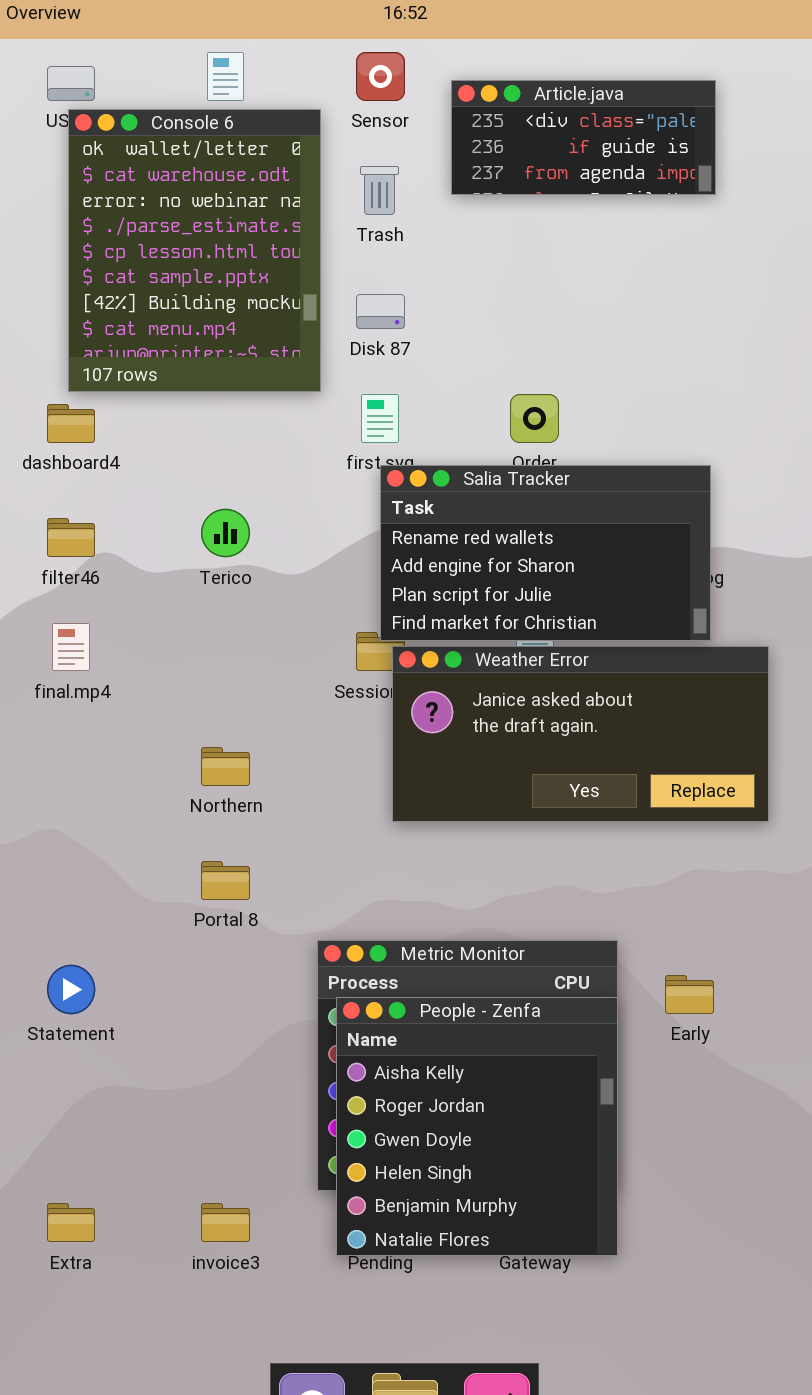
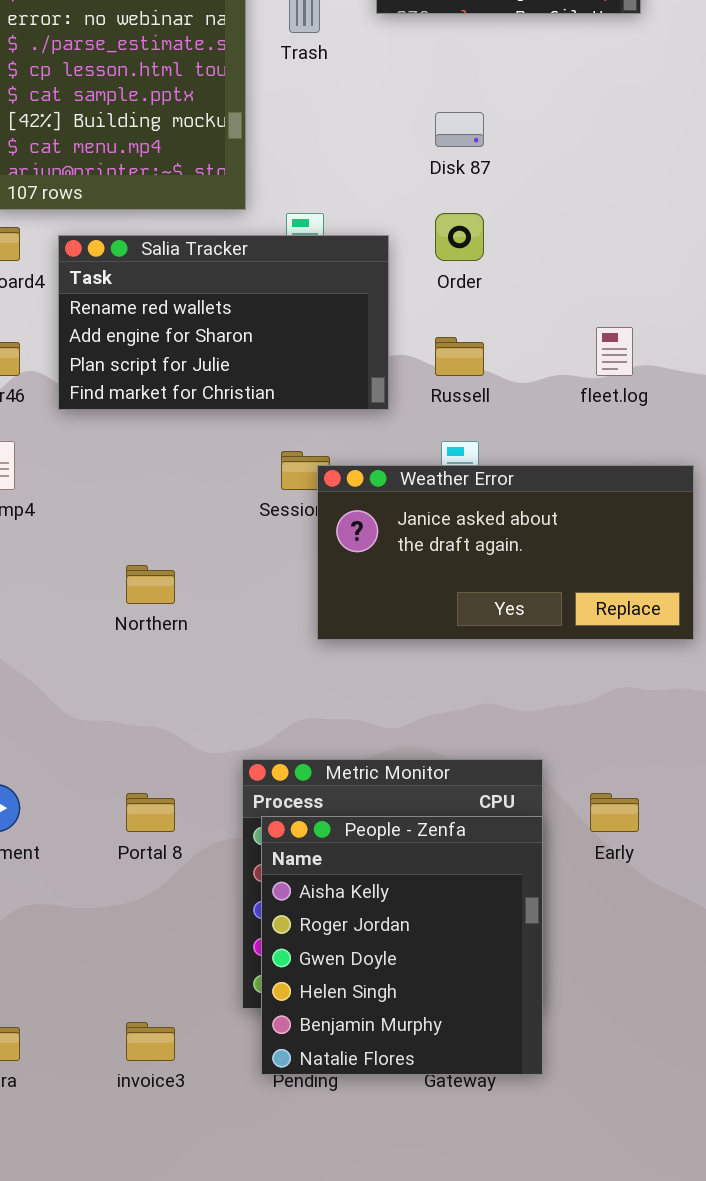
Disk 87: [356,294,405,329] -> [435,112,484,147], moved
Salia Tracker: [380,465,711,641] -> [58,235,389,410], moved
Portal 8: [201,861,250,900] -> [126,793,175,832], moved

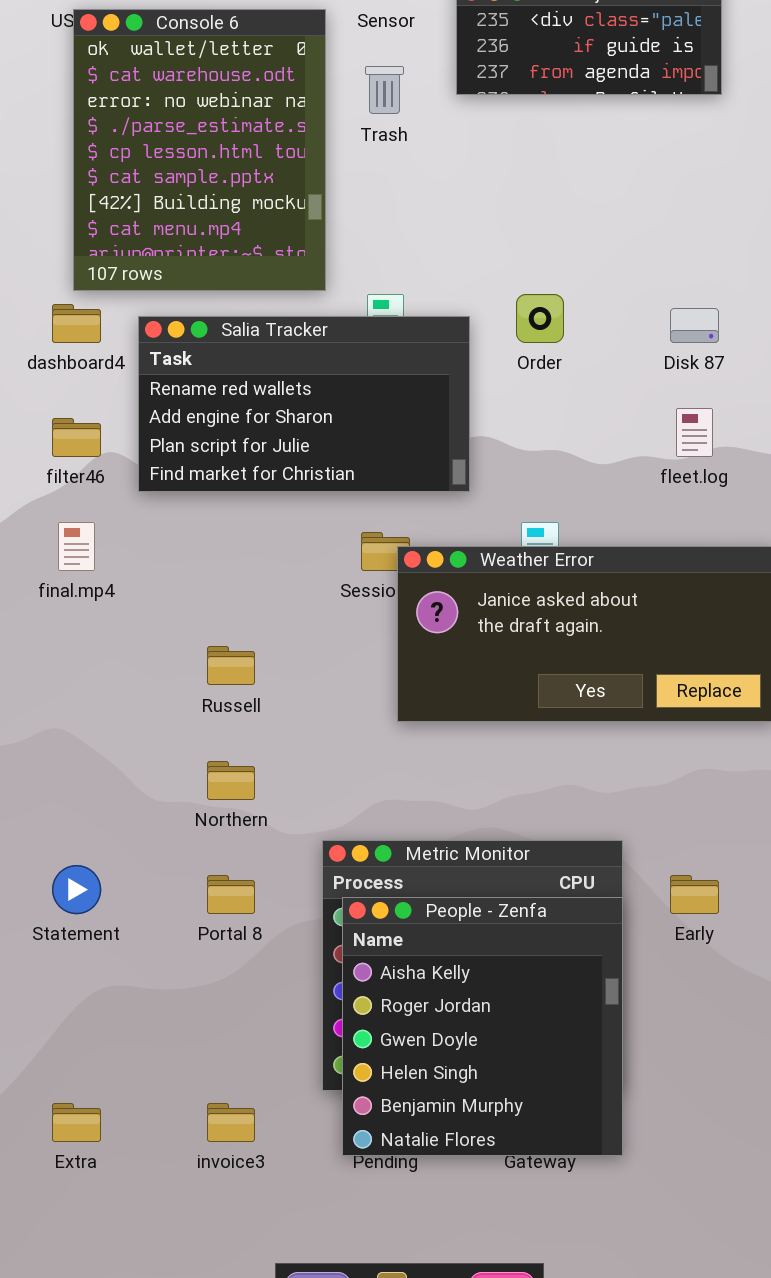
Disk 87: [435,112,484,147] -> [670,308,719,343], moved
Russell: [435,337,484,376] -> [207,646,255,685], moved
Northern: [126,565,175,604] -> [207,761,255,800], moved

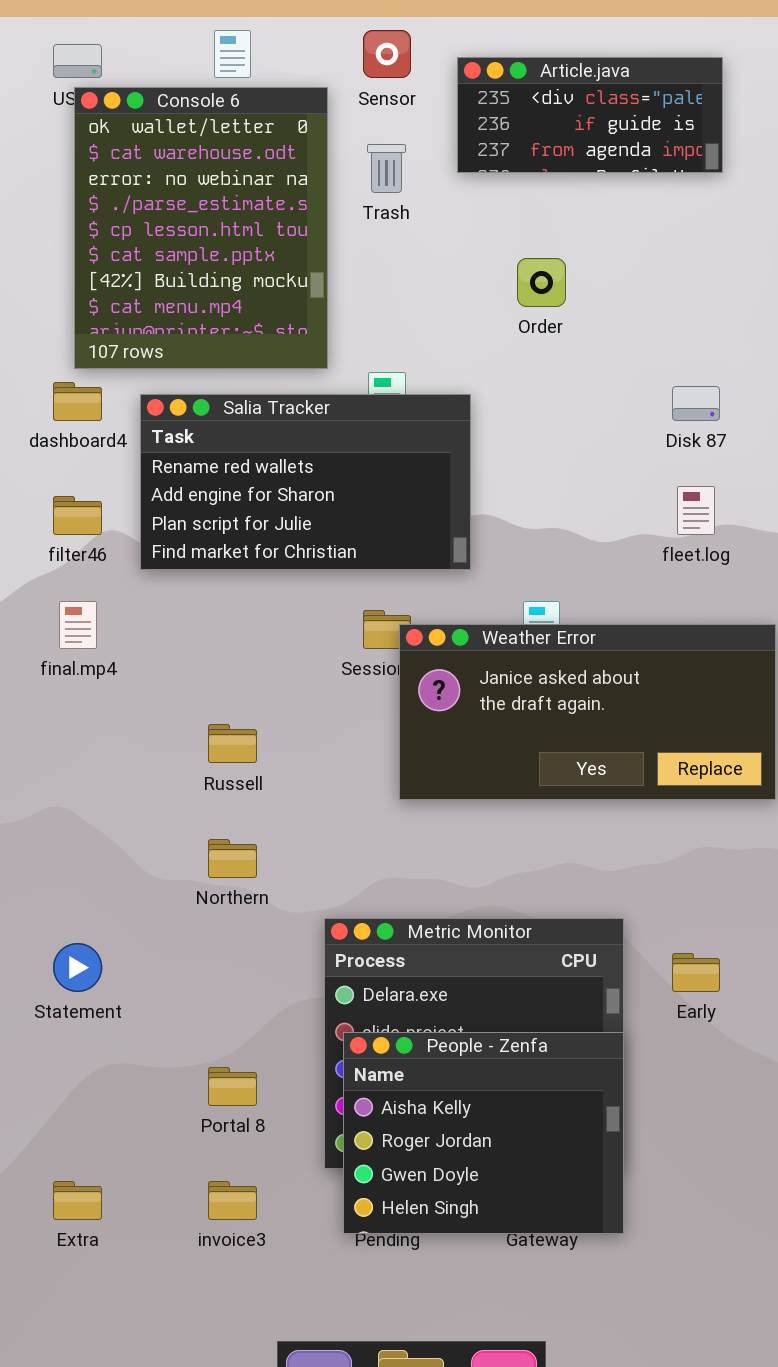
Order: [516,294,564,343] -> [517,258,566,307], moved
Portal 8: [207,875,255,914] -> [208,1067,257,1106], moved
People - Zenfa: [342,897,623,1156] -> [343,1032,624,1234], resized

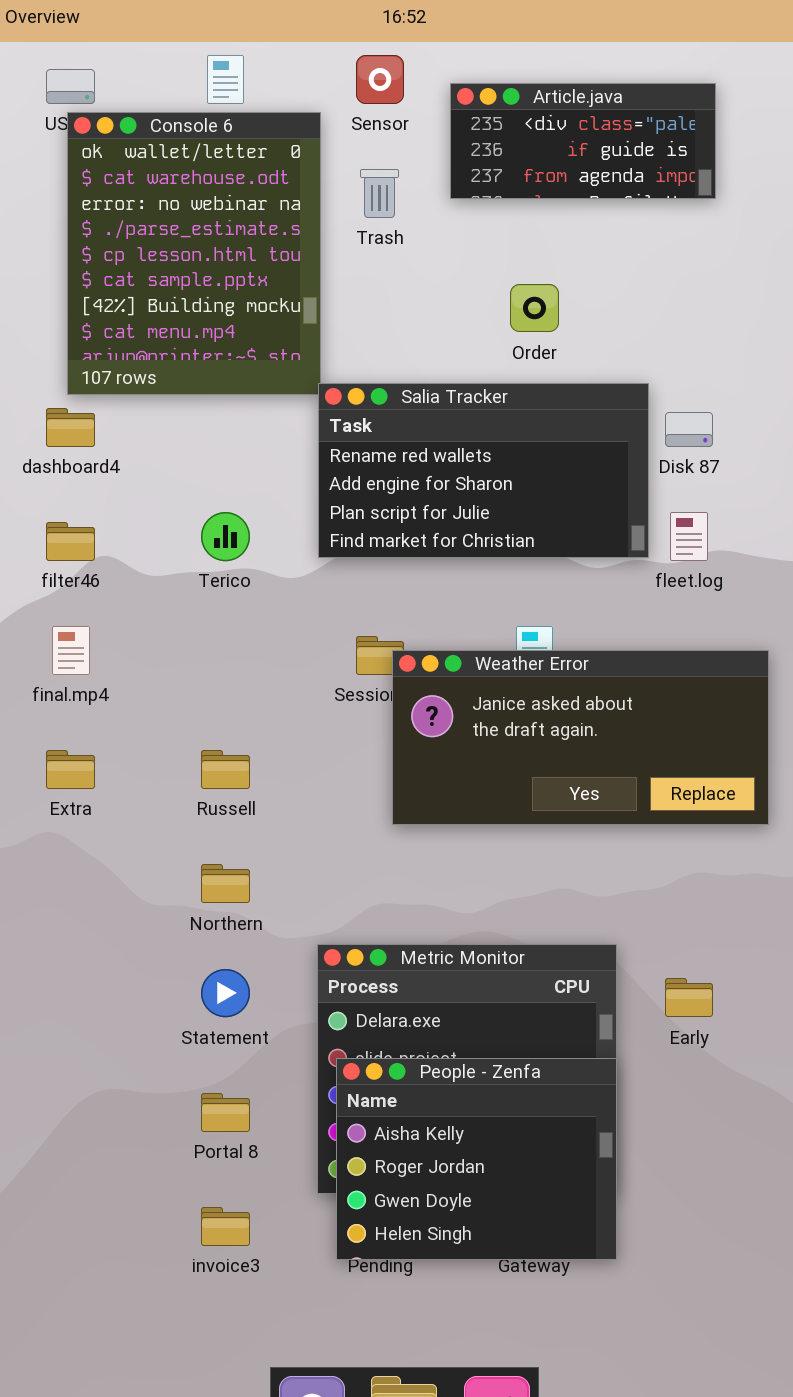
Salia Tracker: [140,394,471,570] -> [318,383,649,558], moved
Statement: [53,943,102,992] -> [201,969,250,1017], moved
Extra: [53,1181,102,1220] -> [46,750,95,789], moved

